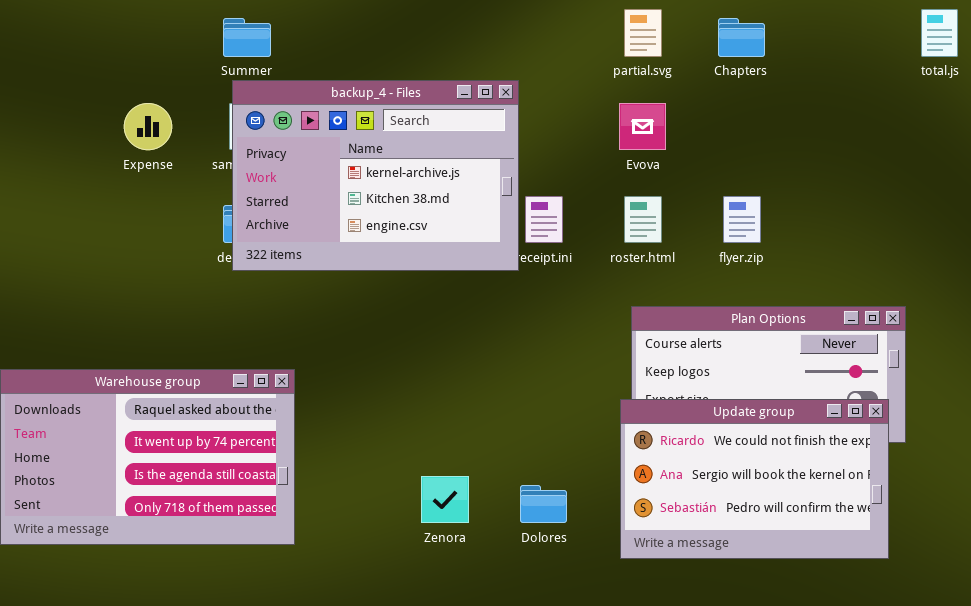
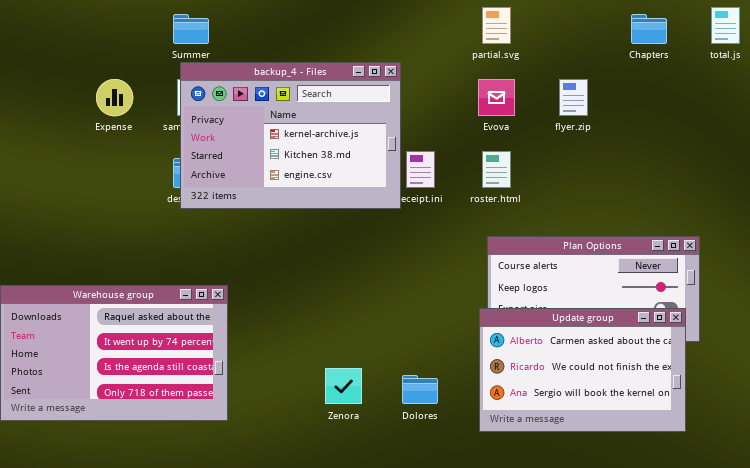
Chapters: [718,18,765,57] -> [631,14,667,44], moved
flyer.zip: [723,196,761,243] -> [559,79,588,116], moved
Update group: [620,399,889,559] -> [479,308,686,432], scrolled up 1 row

